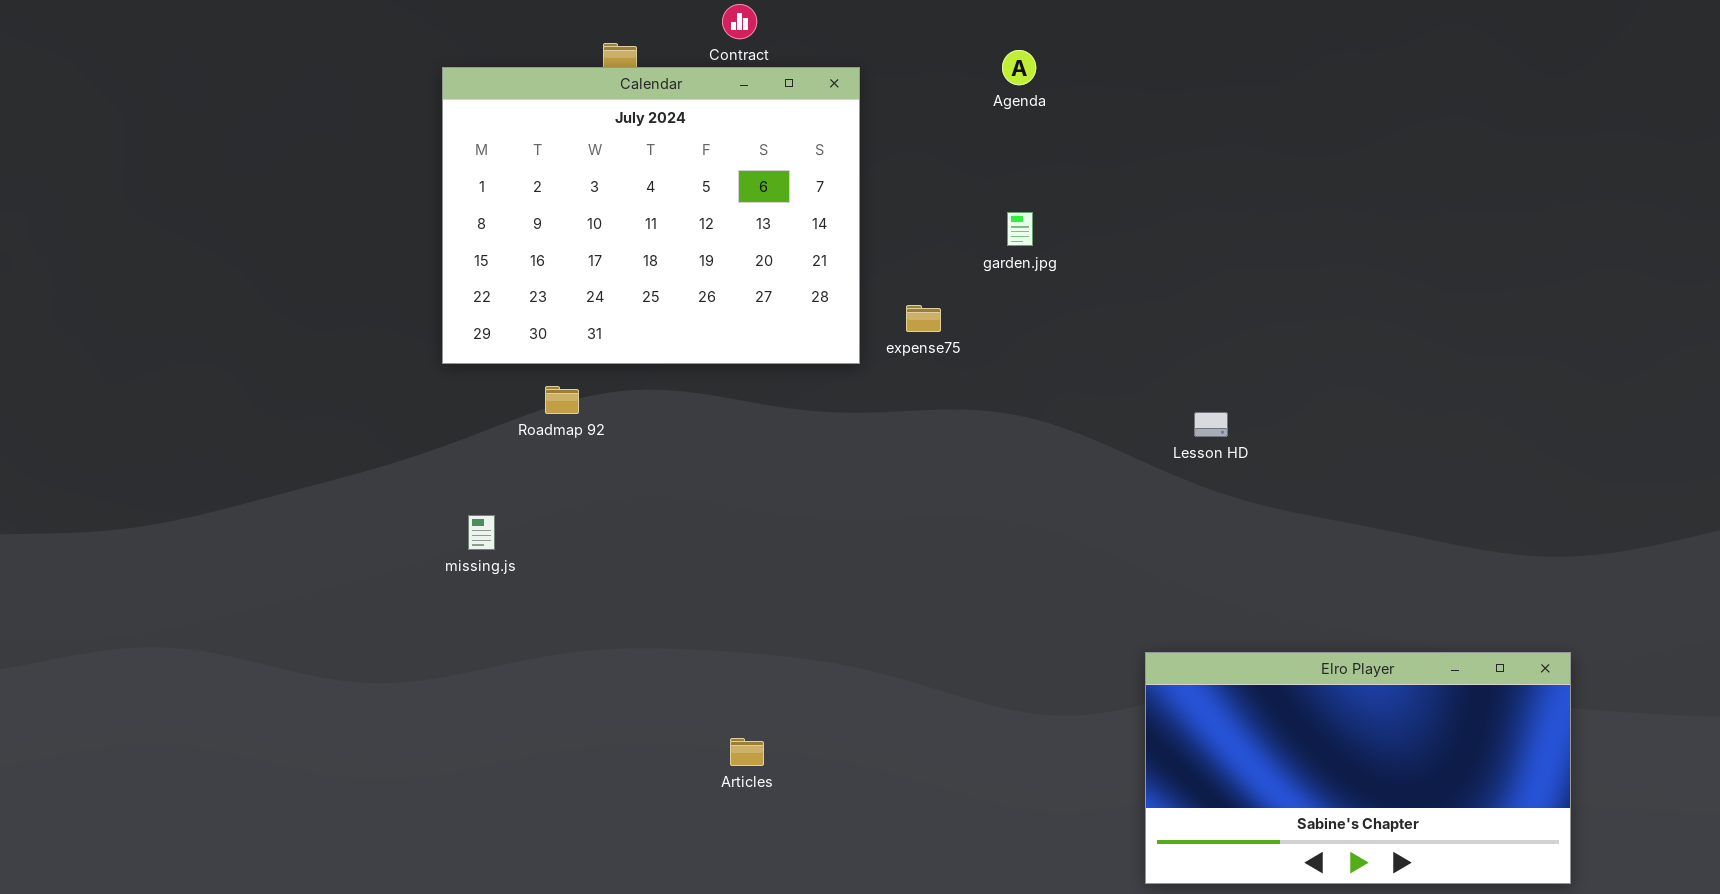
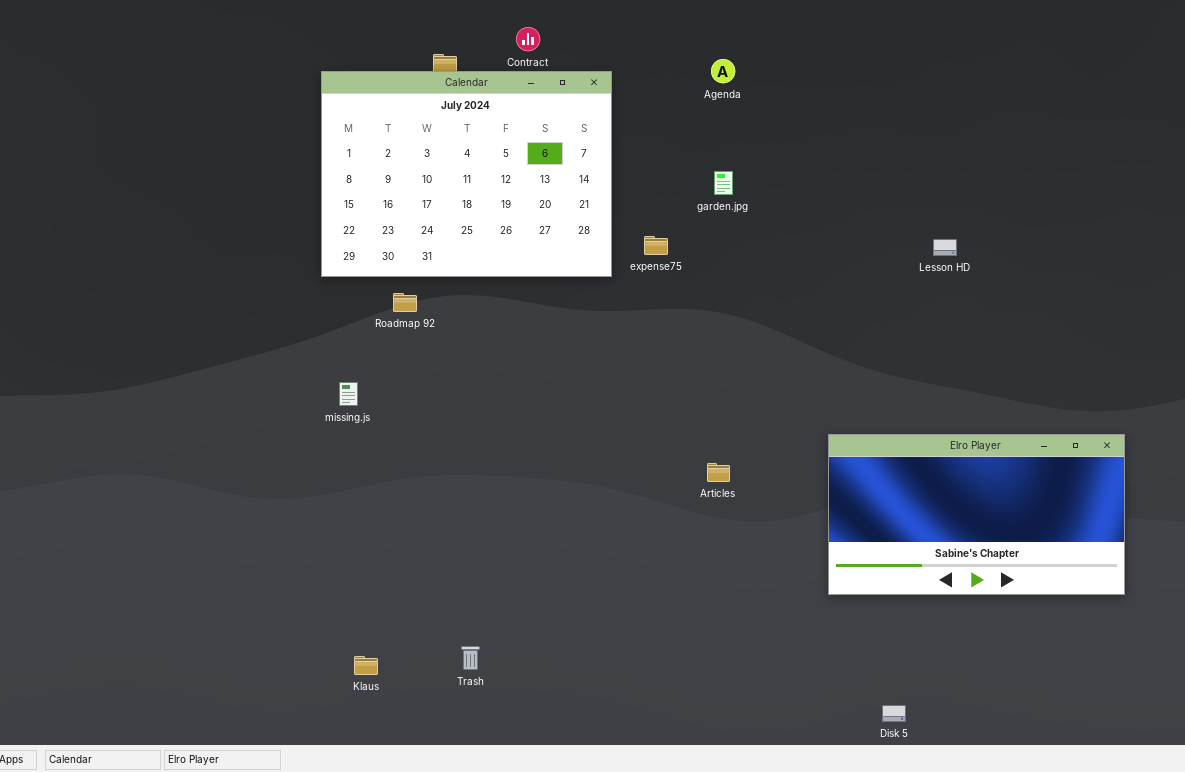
Lesson HD: [1194,412,1228,437] -> [933,239,957,256], moved
Elro Player: [1145,652,1571,884] -> [828,434,1125,595], moved
Articles: [730,738,764,766] -> [707,463,730,482], moved

